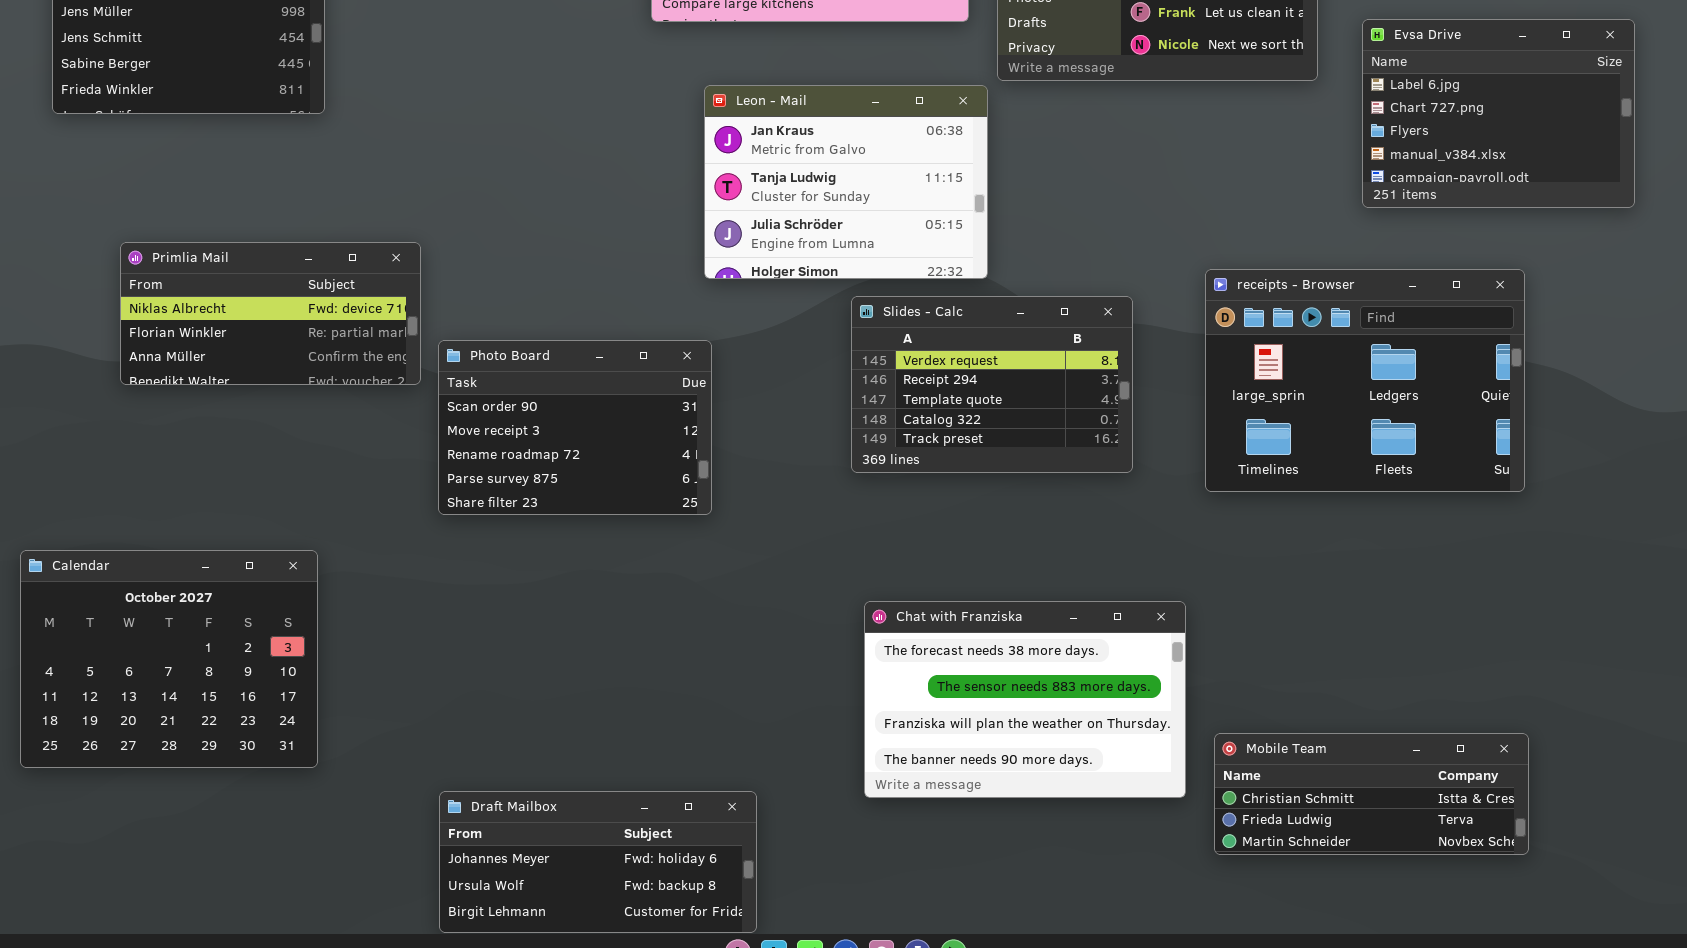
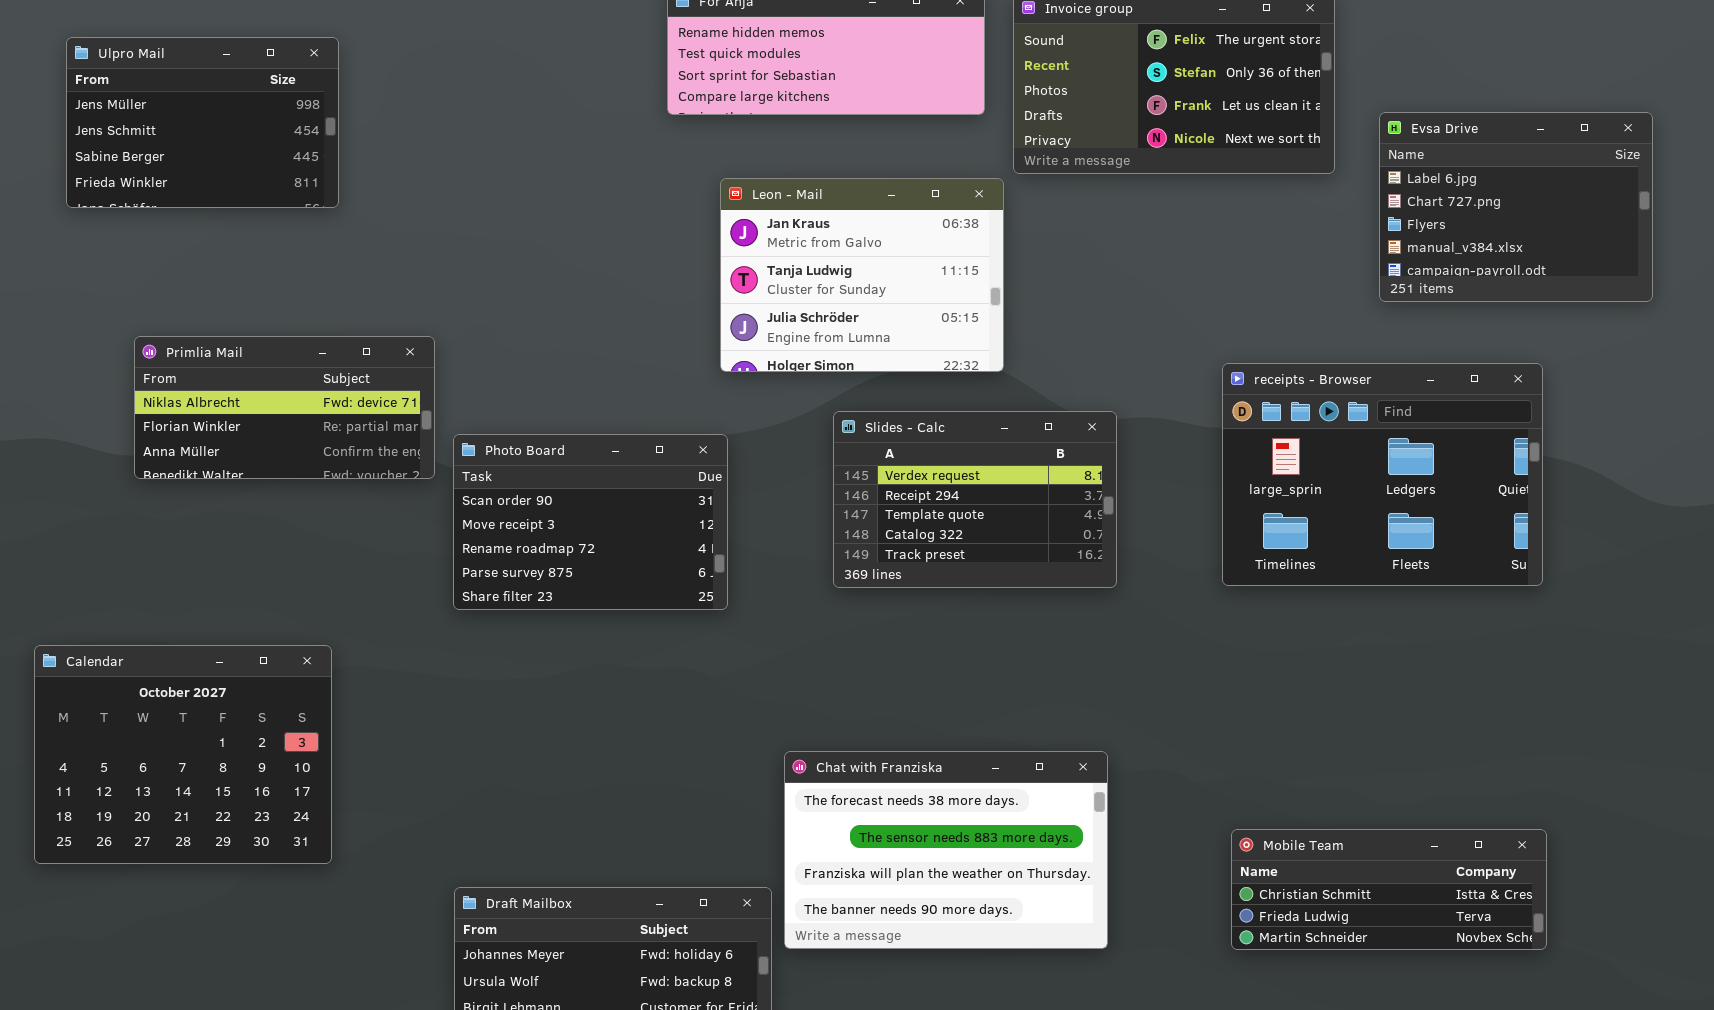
Slides - Calc: [851,296,1133,473] -> [833,411,1117,588], moved
Chat with Franziska: [864,601,1186,798] -> [784,751,1108,949], moved

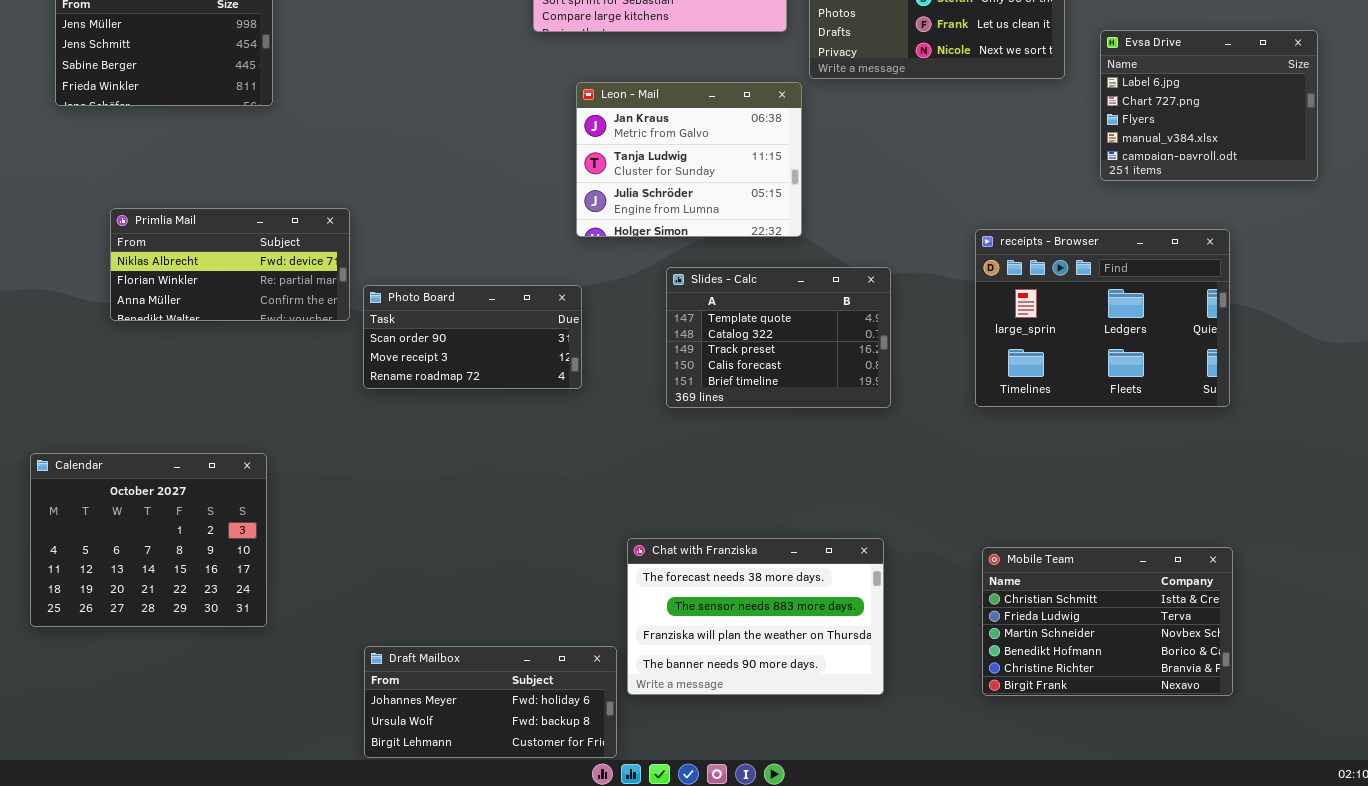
Slides - Calc: [833,411,1117,588] -> [666,267,891,408], scrolled down 2 rows
Photo Board: [453,434,728,610] -> [363,285,582,389], resized
Mobile Team: [1231,829,1547,950] -> [982,547,1233,696], resized

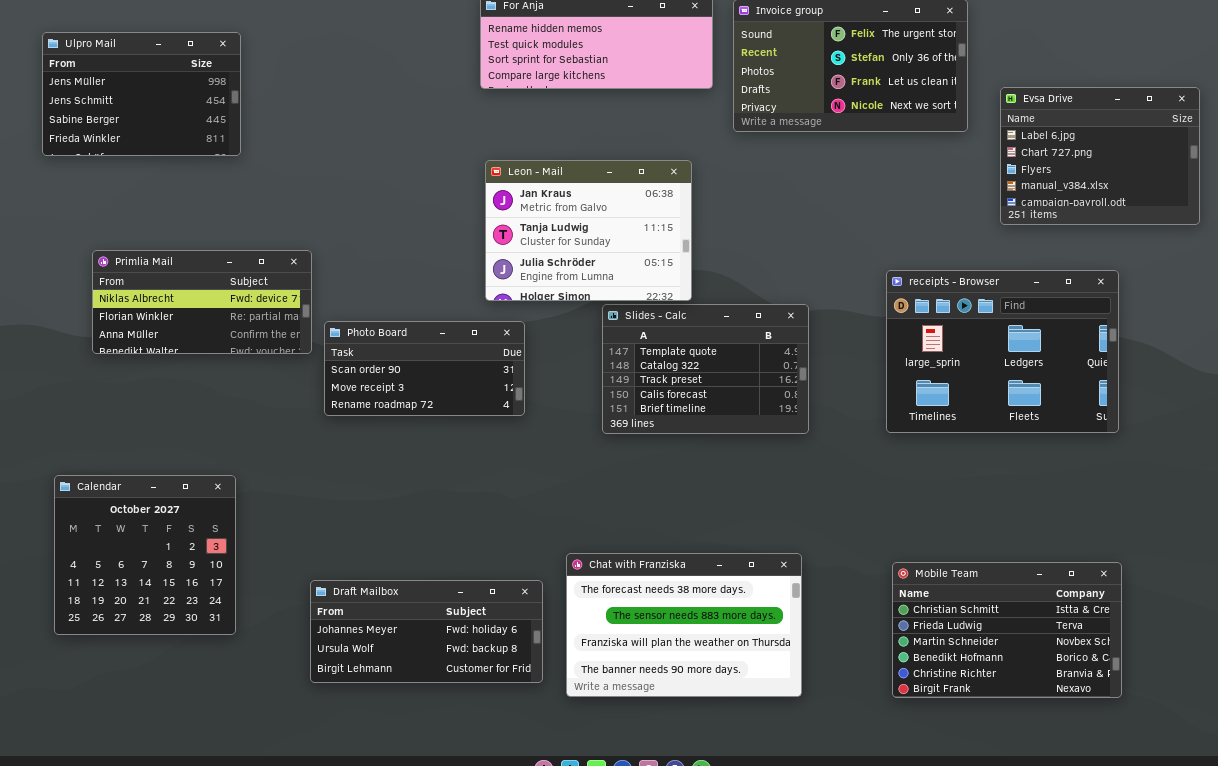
Leon - Mail: [576,82,802,237] -> [485,160,692,301], moved
Calendar: [30,453,267,627] -> [54,475,236,635], resized
Draft Mailbox: [364,646,617,758] -> [310,580,543,683], moved

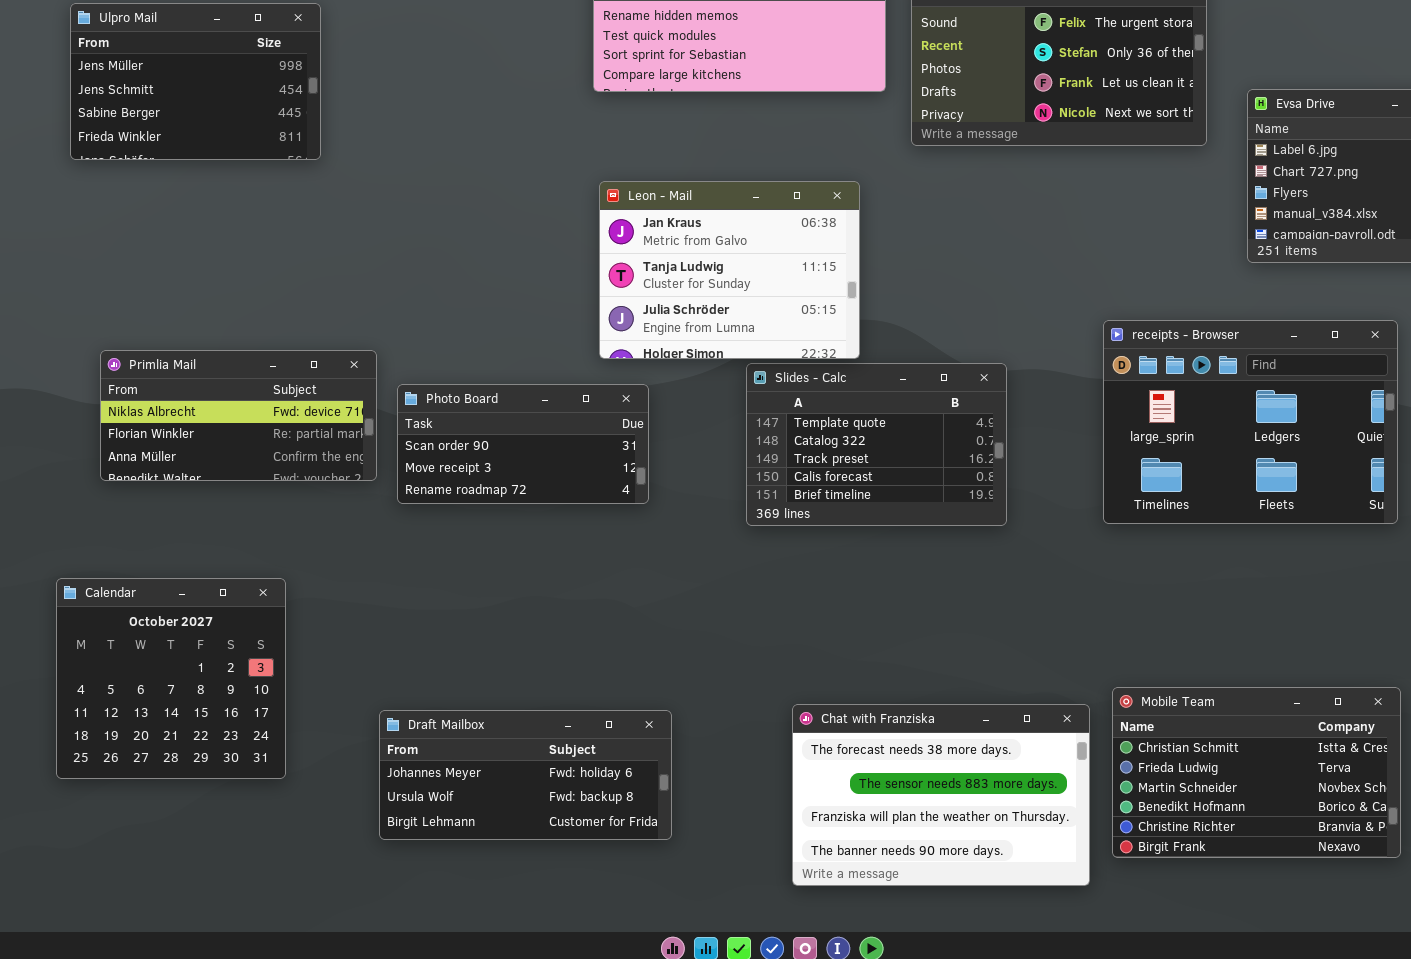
Ulpro Mail: [42,32,241,156] -> [70,3,321,160], moved
Primlia Mail: [92,250,312,354] -> [100,350,377,481], moved
Chat with Franziska: [566,553,802,697] -> [792,704,1090,886], moved

